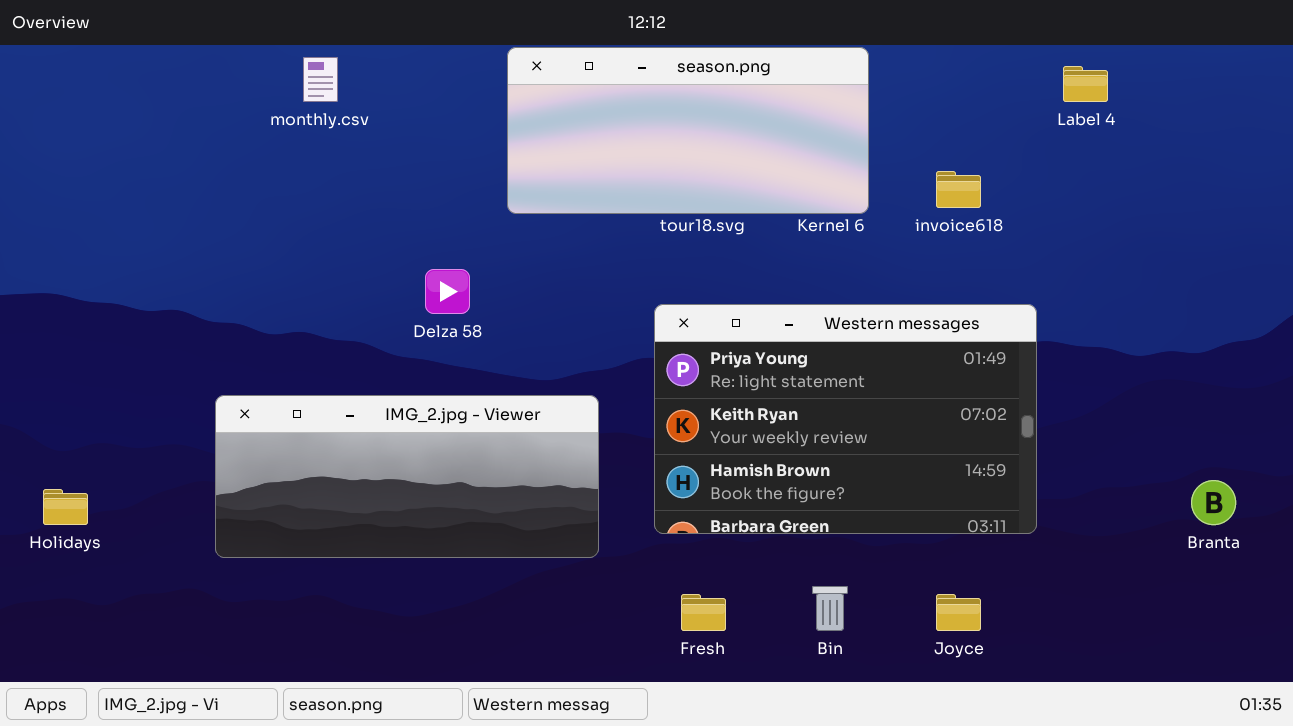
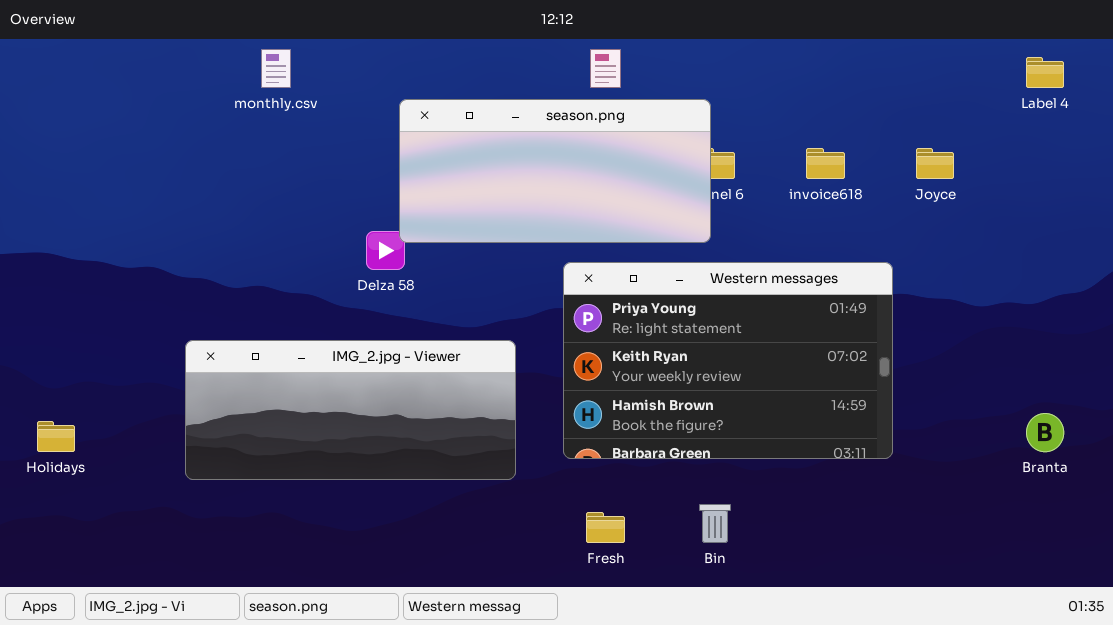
season.png: [507,47,869,214] -> [399,99,711,243], moved
Label 4: [1063,66,1108,102] -> [1026,57,1064,88], moved
Joyce: [936,594,981,631] -> [916,148,954,179], moved

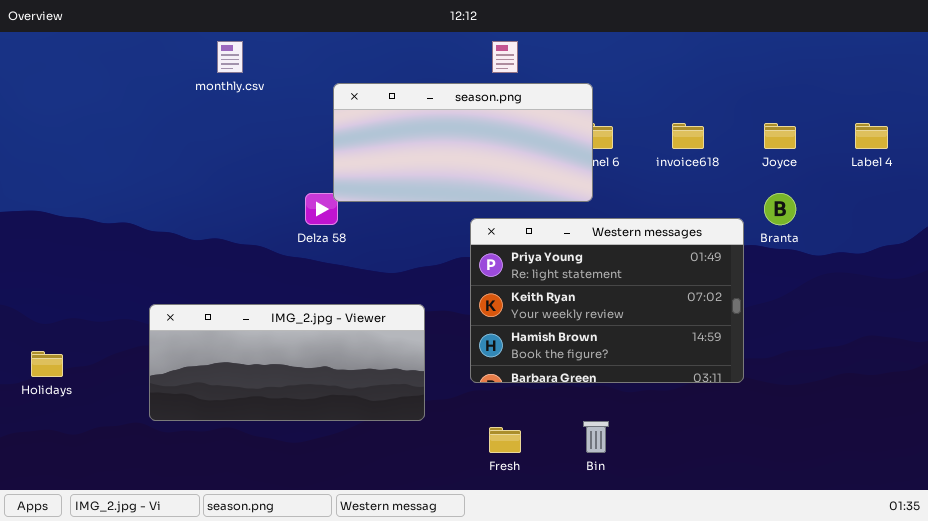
Label 4: [1026,57,1064,88] -> [855,123,888,149], moved
IMG_2.jpg - Viewer: [185,340,516,480] -> [149,304,425,421], moved
Branta: [1026,413,1064,452] -> [764,193,796,225], moved

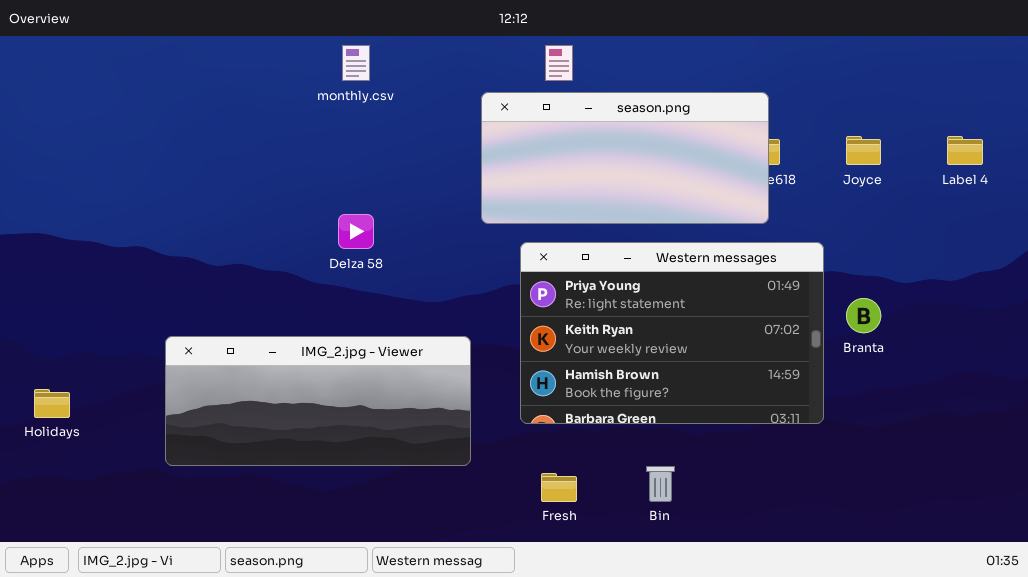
monthly.csv: [217,41,243,73] -> [342,45,370,81], moved
season.png: [333,83,593,202] -> [481,92,769,224], moved
Branta: [764,193,796,225] -> [846,298,881,333], moved

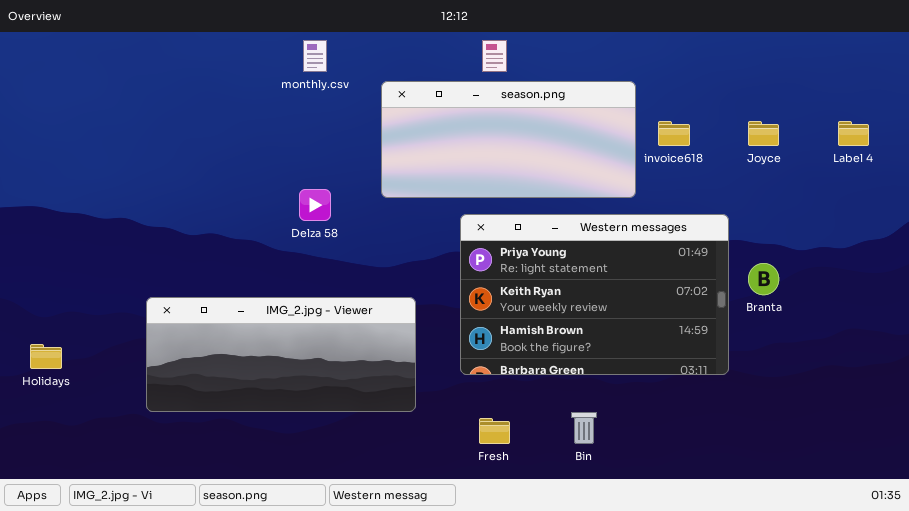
season.png: [481,92,769,224] -> [381,81,636,198], moved

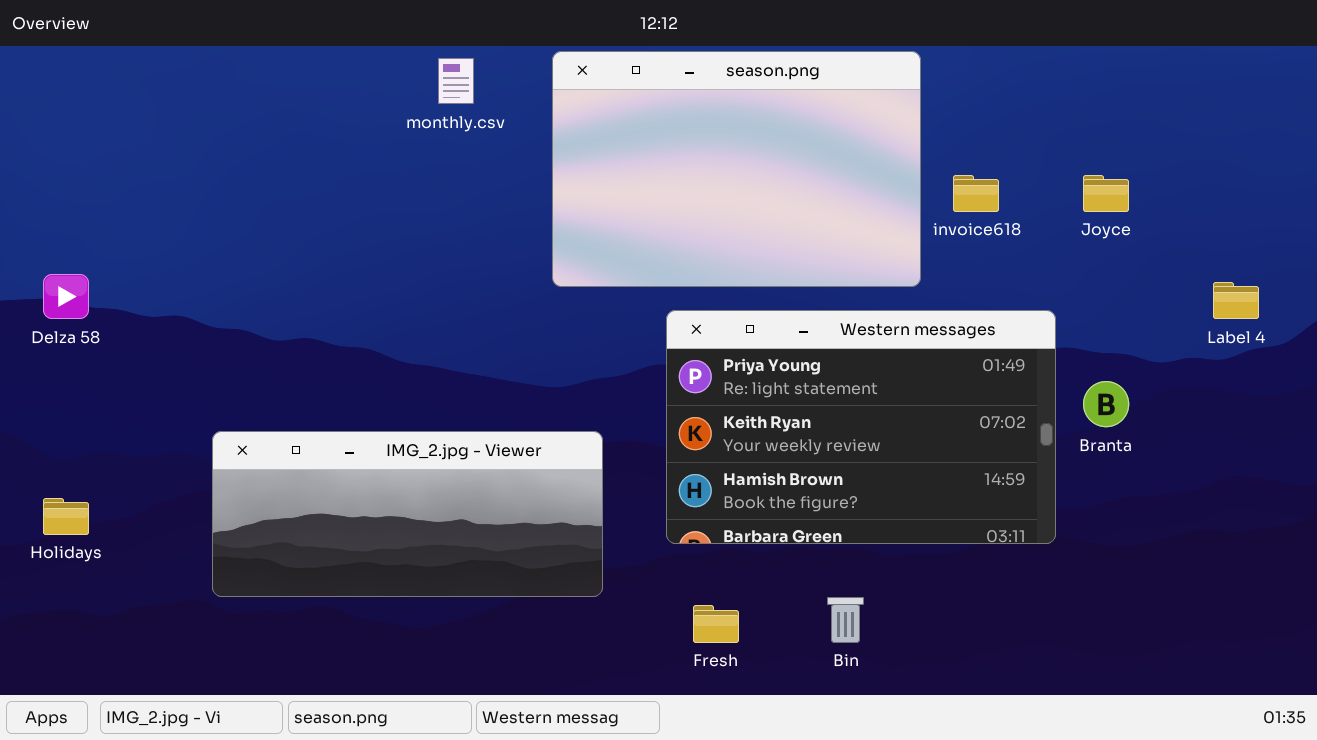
season.png: [381,81,636,198] -> [552,51,921,287], resized
Label 4: [838,121,869,146] -> [1213,282,1259,319], moved
Delza 58: [299,189,331,221] -> [43,274,89,319], moved

